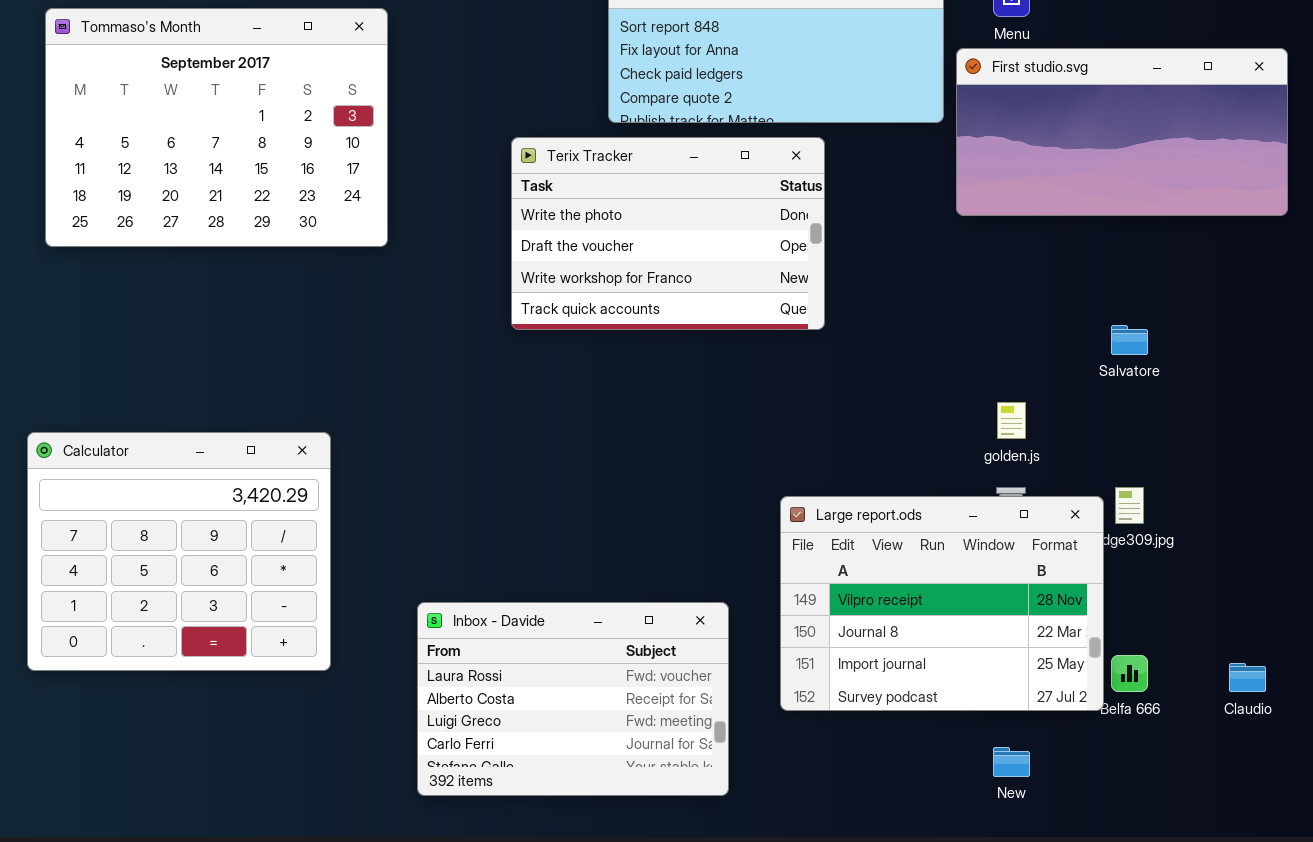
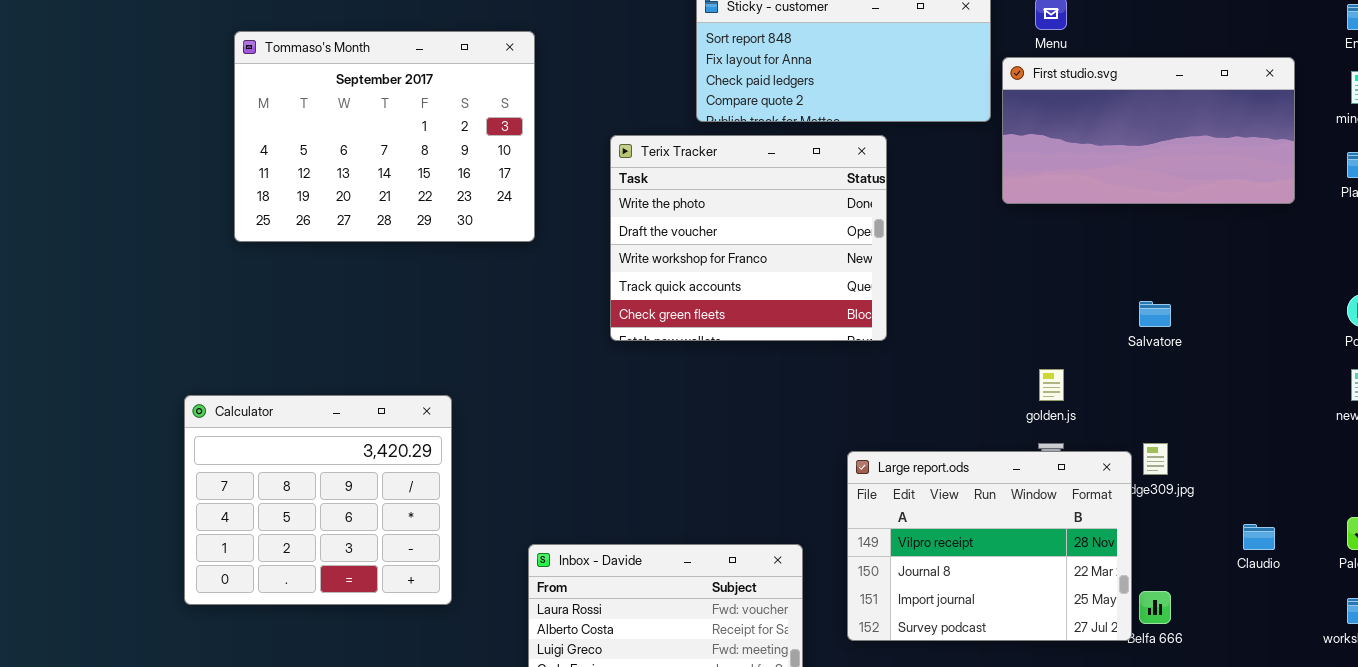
Tommaso's Month: [45,8,388,247] -> [234,31,535,242], moved
Terix Tracker: [511,137,825,330] -> [610,135,887,341], resized
Claudio: [1229,663,1266,692] -> [1243,524,1275,550], moved

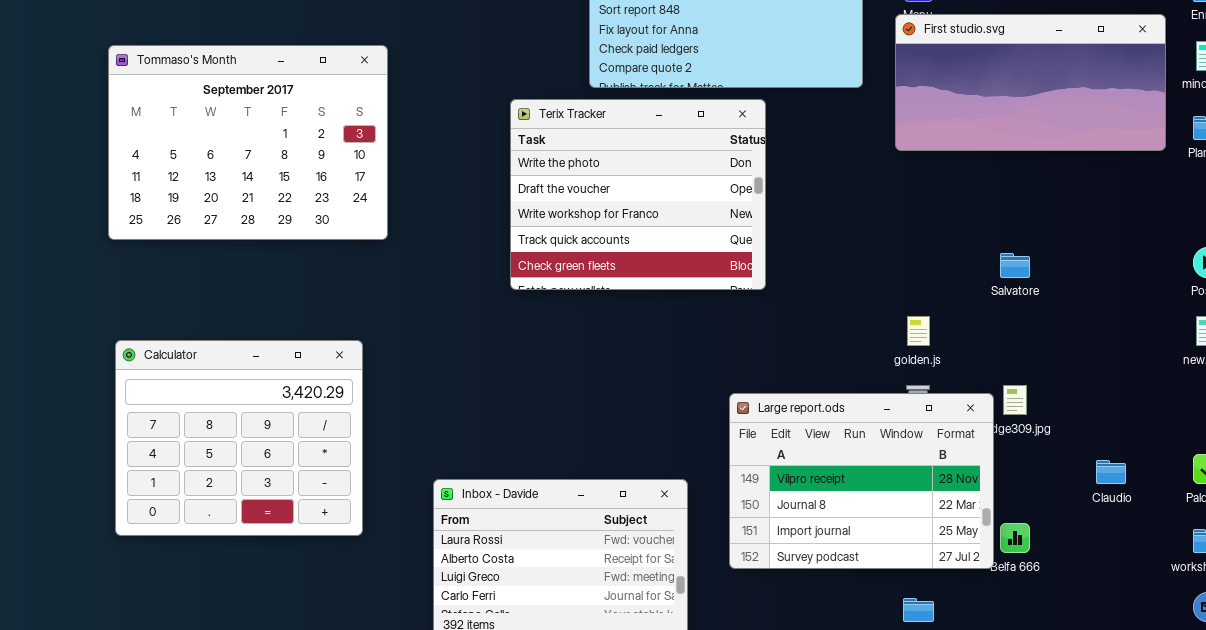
Tommaso's Month: [234,31,535,242] -> [108,45,388,240], moved
First studio.svg: [1002,57,1295,204] -> [895,14,1166,151], moved

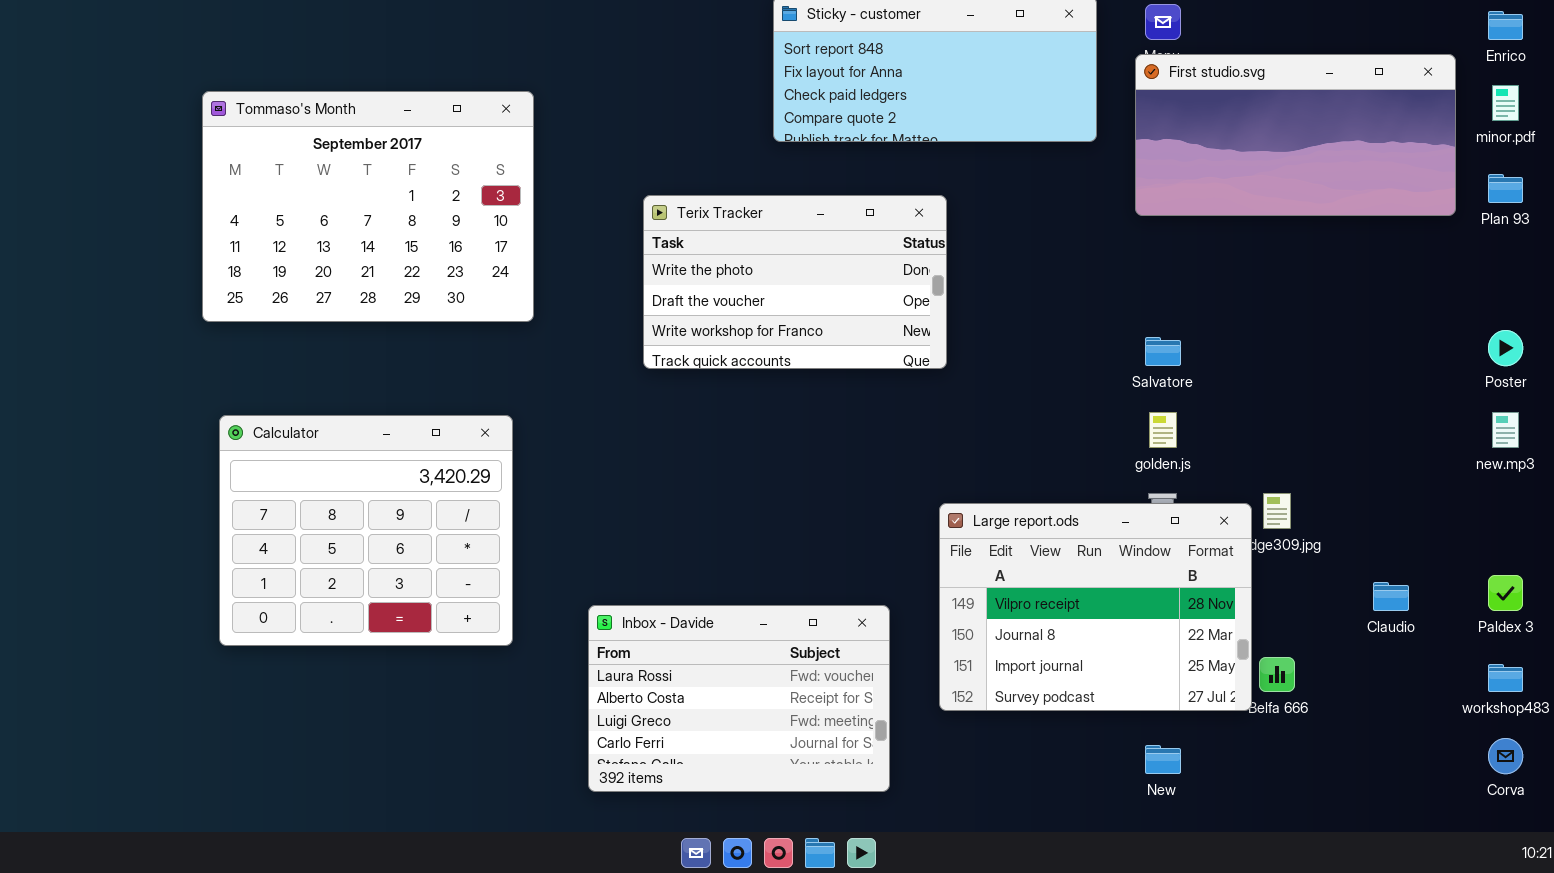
Terix Tracker: [510,99,766,290] -> [643,195,947,369], moved, resized
Salvatore: [1000,253,1030,278] -> [1145,337,1181,366], moved
Calculator: [115,340,363,536] -> [219,415,513,646], moved

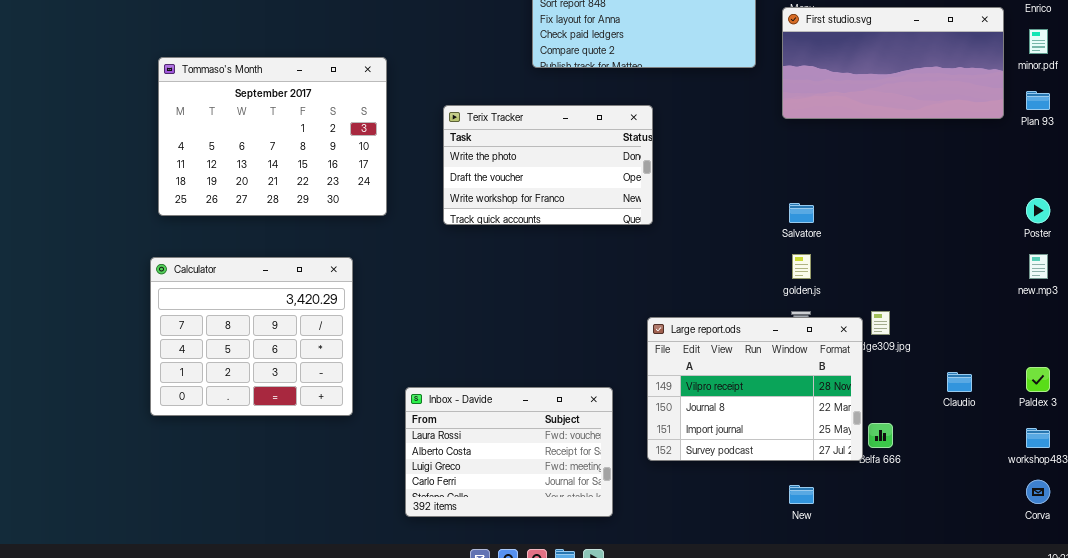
Tommaso's Month: [202,91,534,322] -> [158,57,387,216], moved

